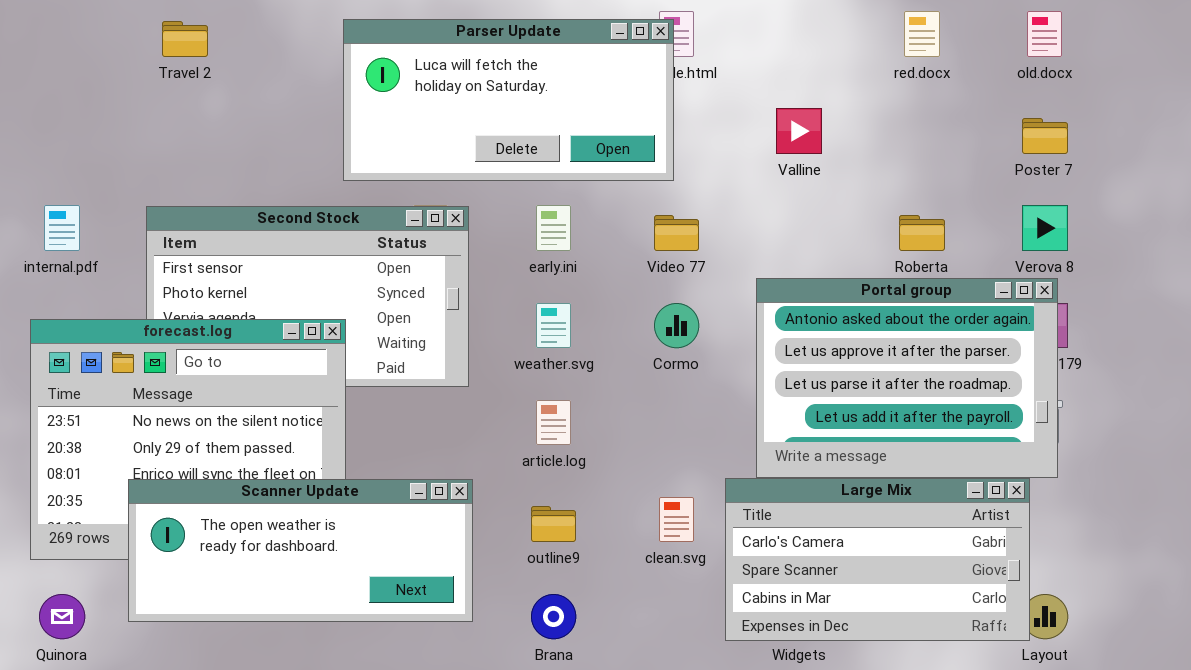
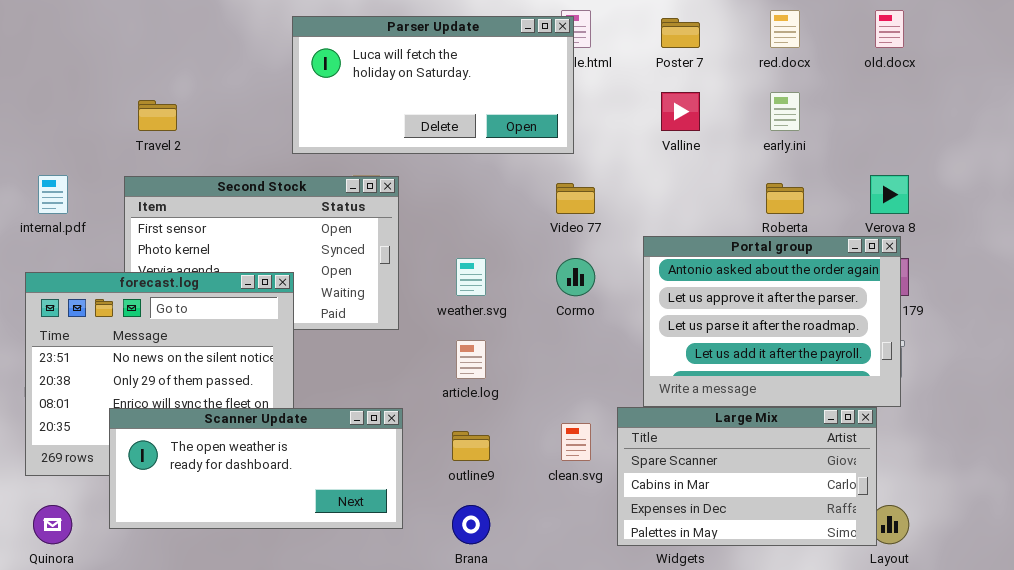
Travel 2: [162,21,208,57] -> [138,100,177,131], moved
Poster 7: [1022,118,1068,154] -> [661,18,700,48], moved
early.ini: [536,205,571,251] -> [770,92,800,131], moved
Large Mix: [725,478,1030,641] -> [617,407,877,546], scrolled down 1 row

